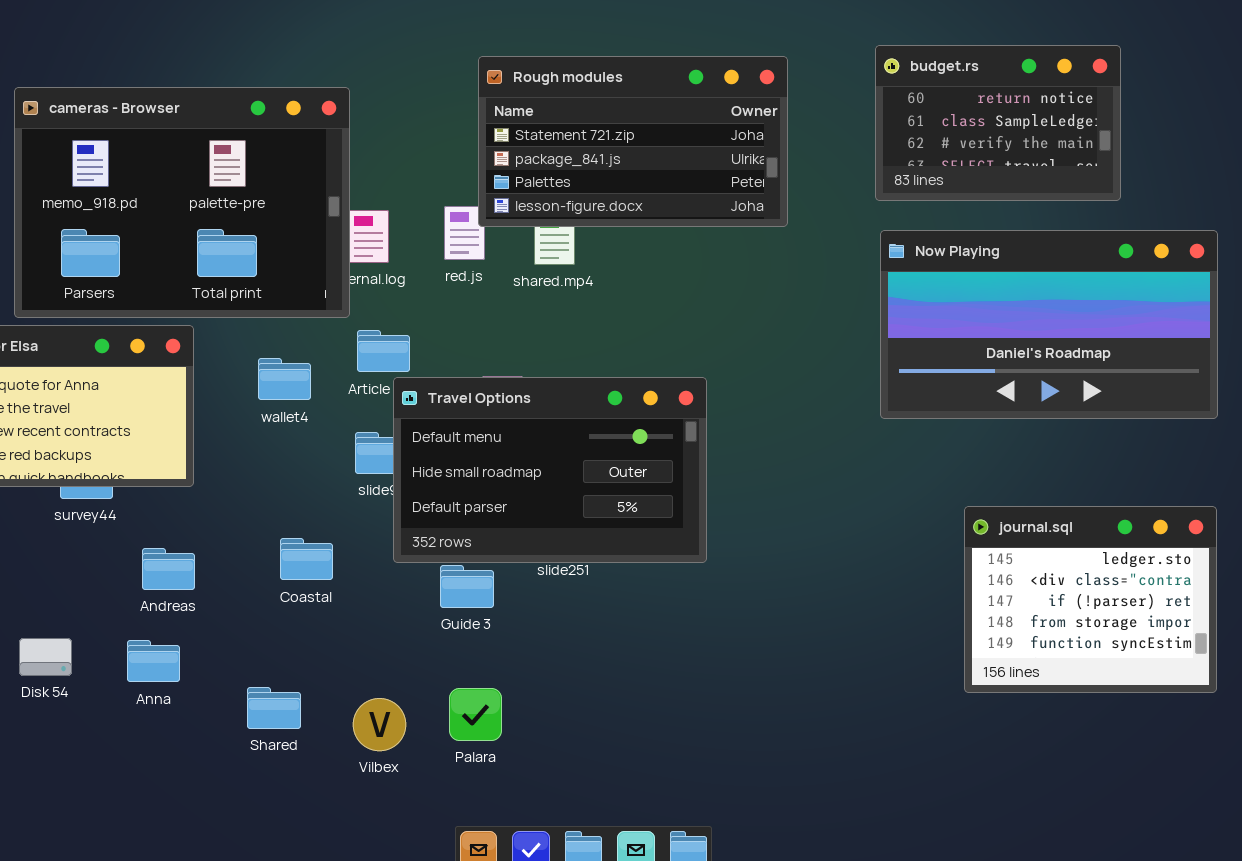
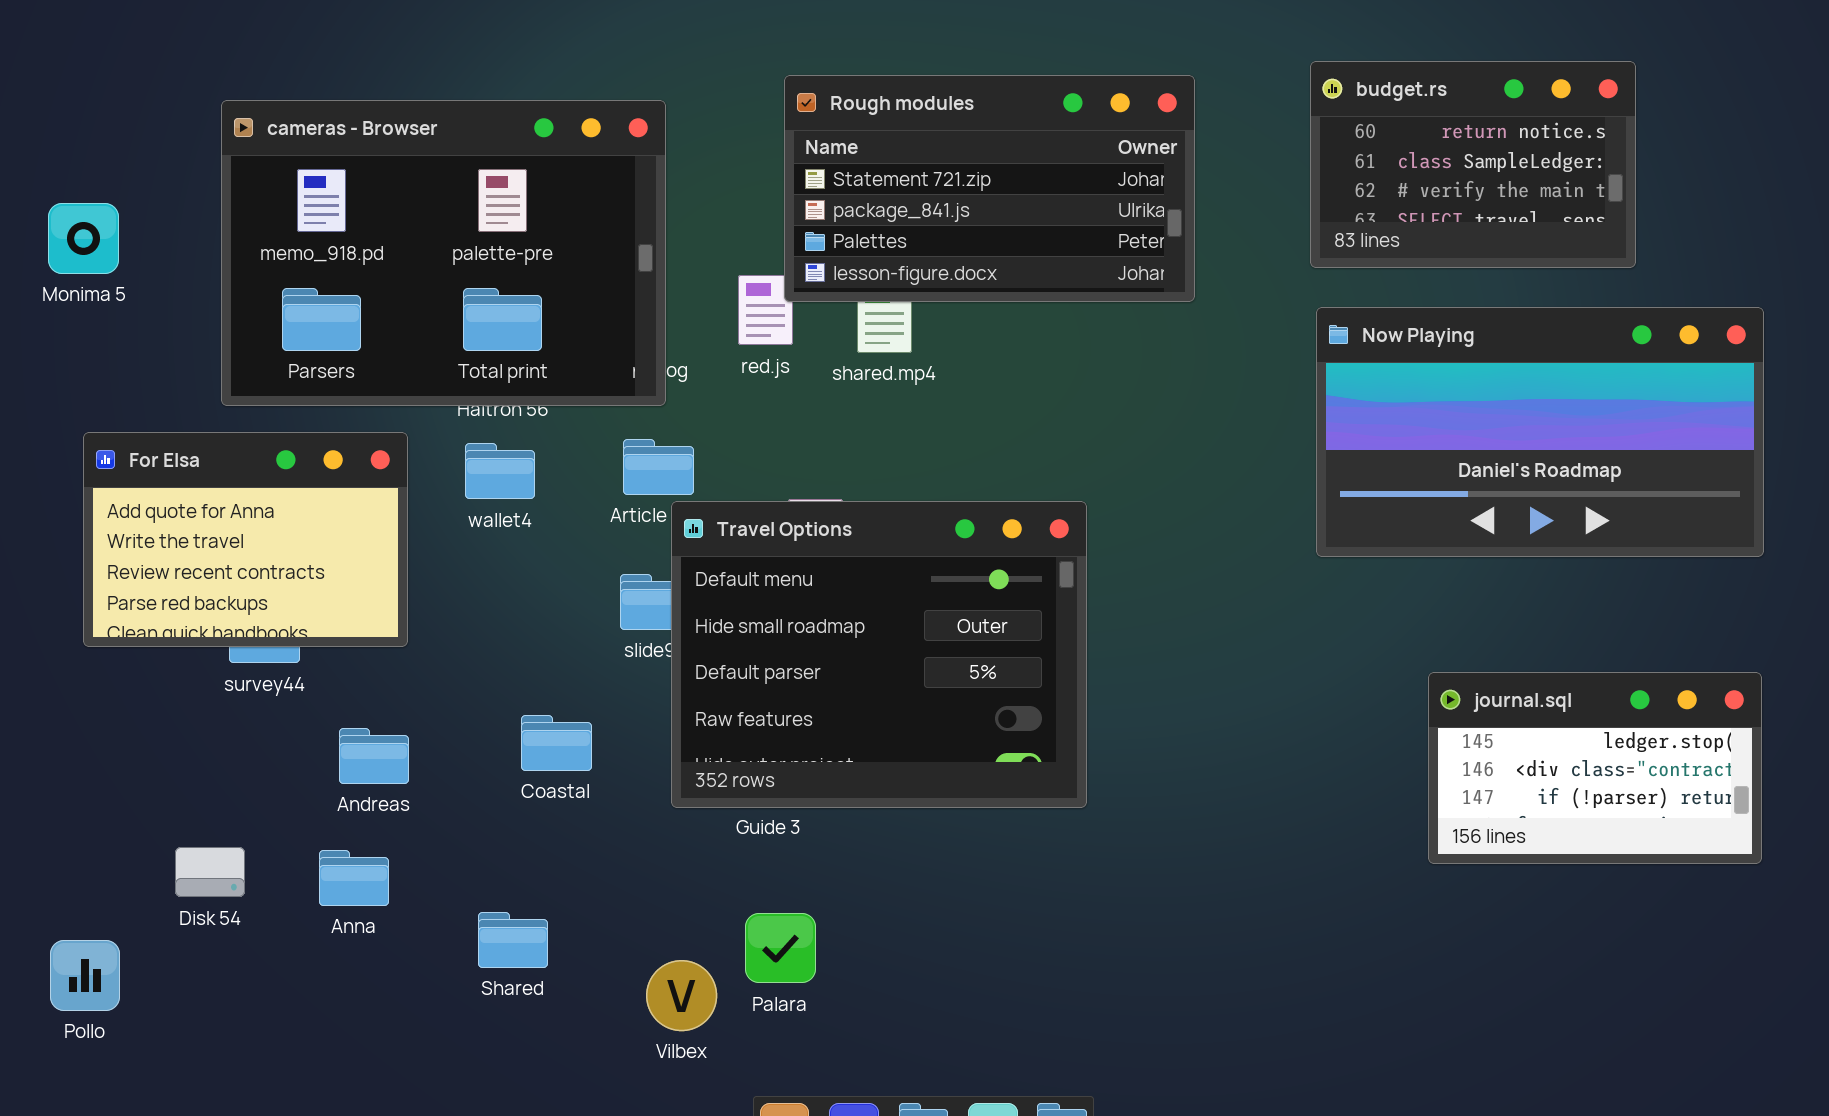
cameras - Browser: [14,87,350,318] -> [221,100,666,406], moved
wallet4: [258,358,311,400] -> [465,443,535,499], moved
Travel Options: [393,377,707,563] -> [671,501,1087,808], resized
journal.sql: [964,506,1217,693] -> [1428,672,1762,864], resized
Vilbex: [353,698,406,751] -> [646,960,717,1031], moved

